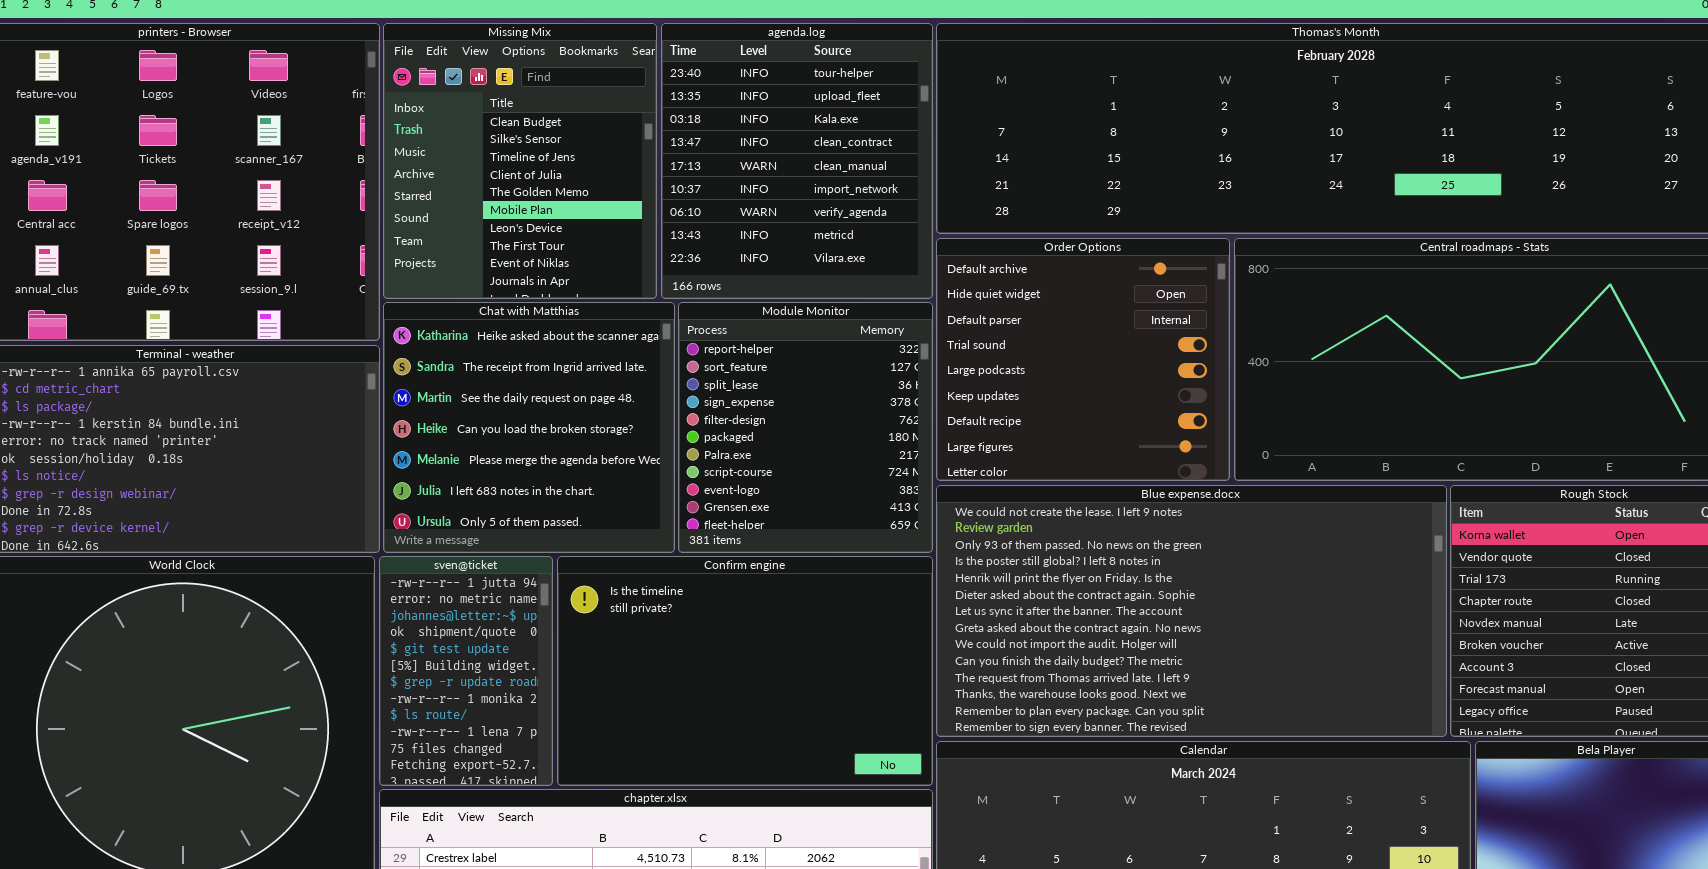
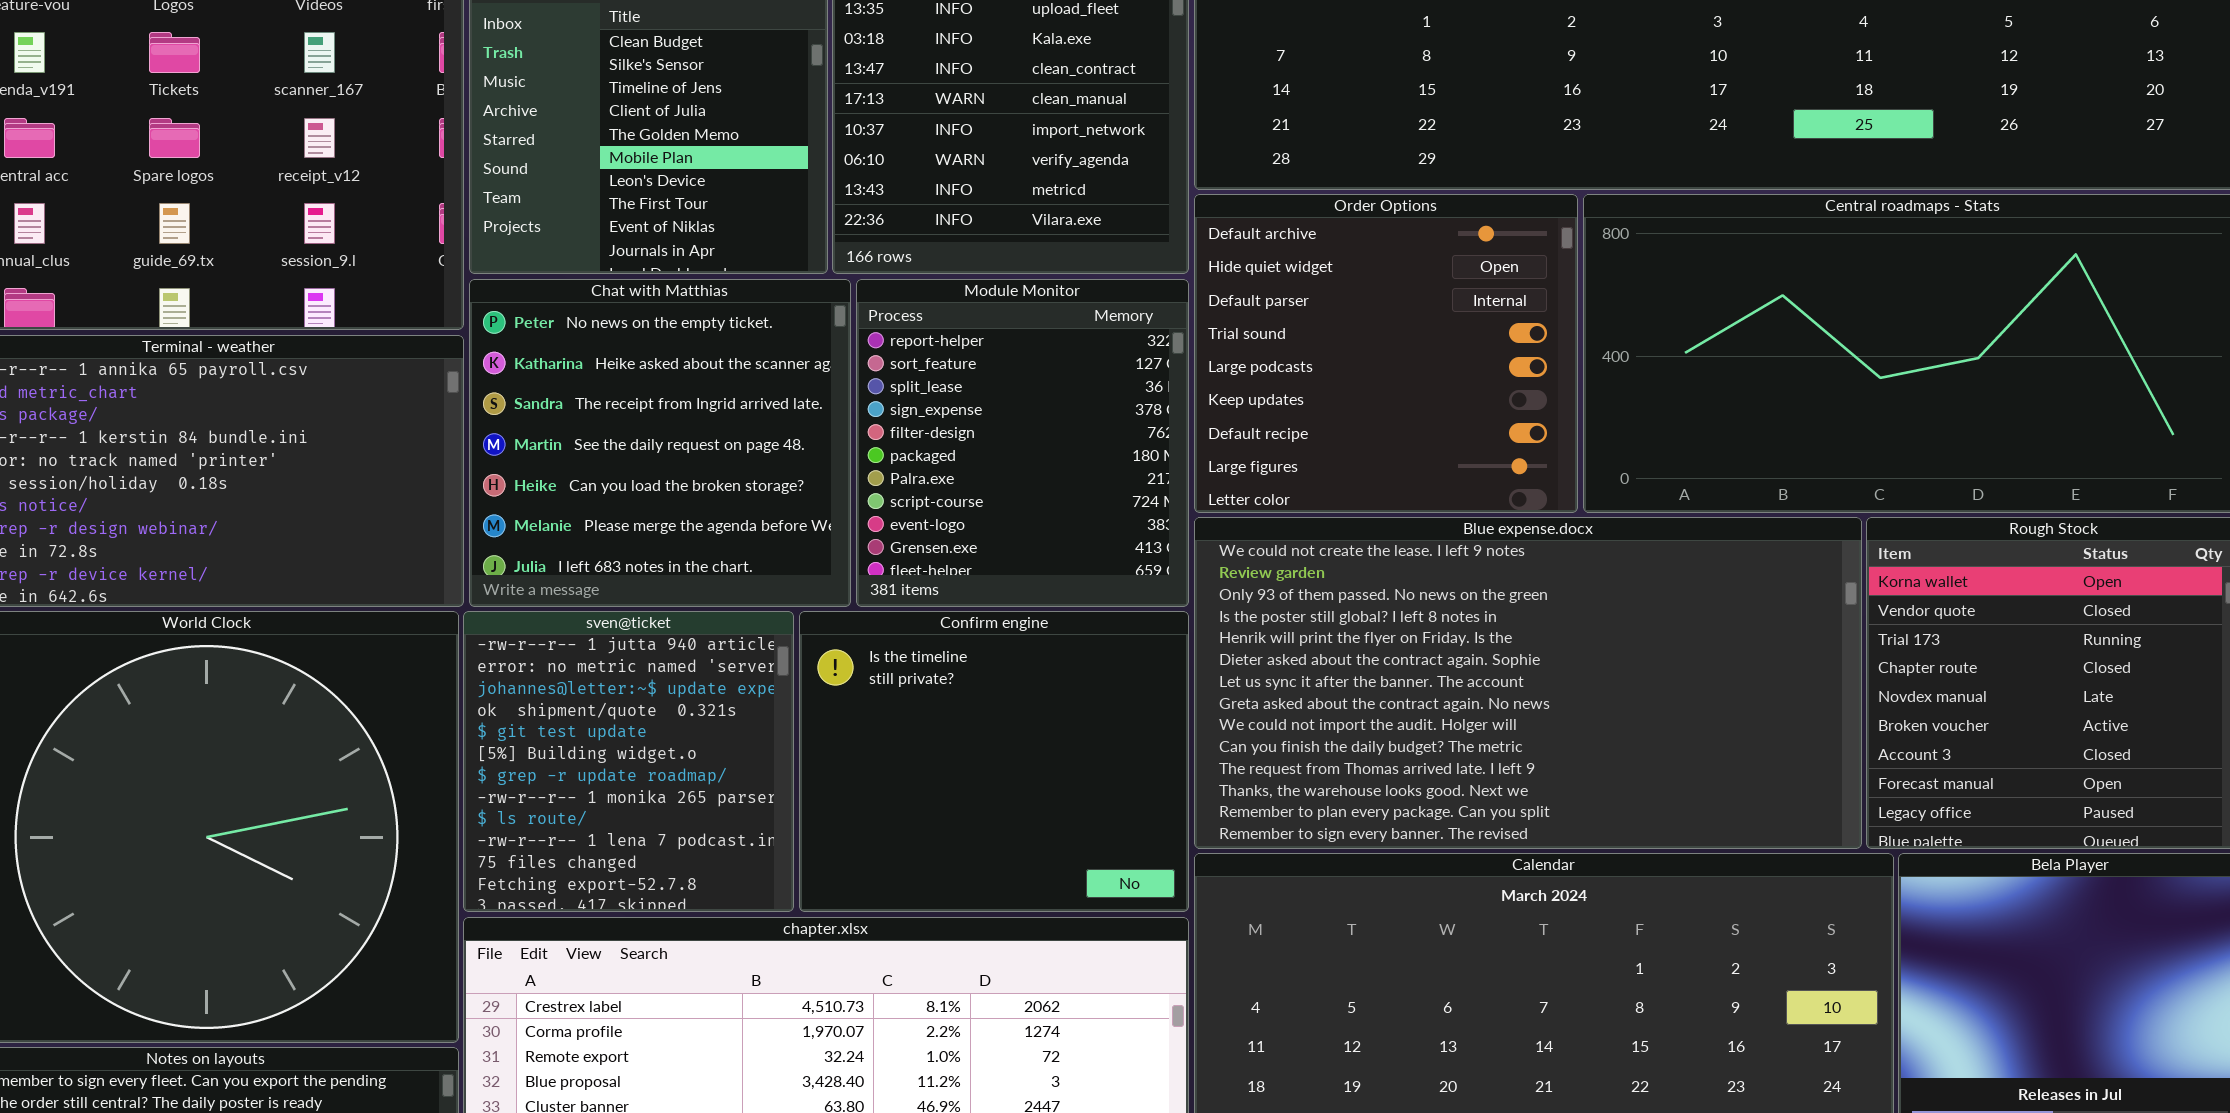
Chat with Matthias: [383,302,675,553] -> [469,279,851,607], scrolled up 1 row
sven@ticket: [379,556,553,786] -> [463,611,794,912], resized
Confirm engine: [557,556,933,786] -> [799,611,1189,912], resized

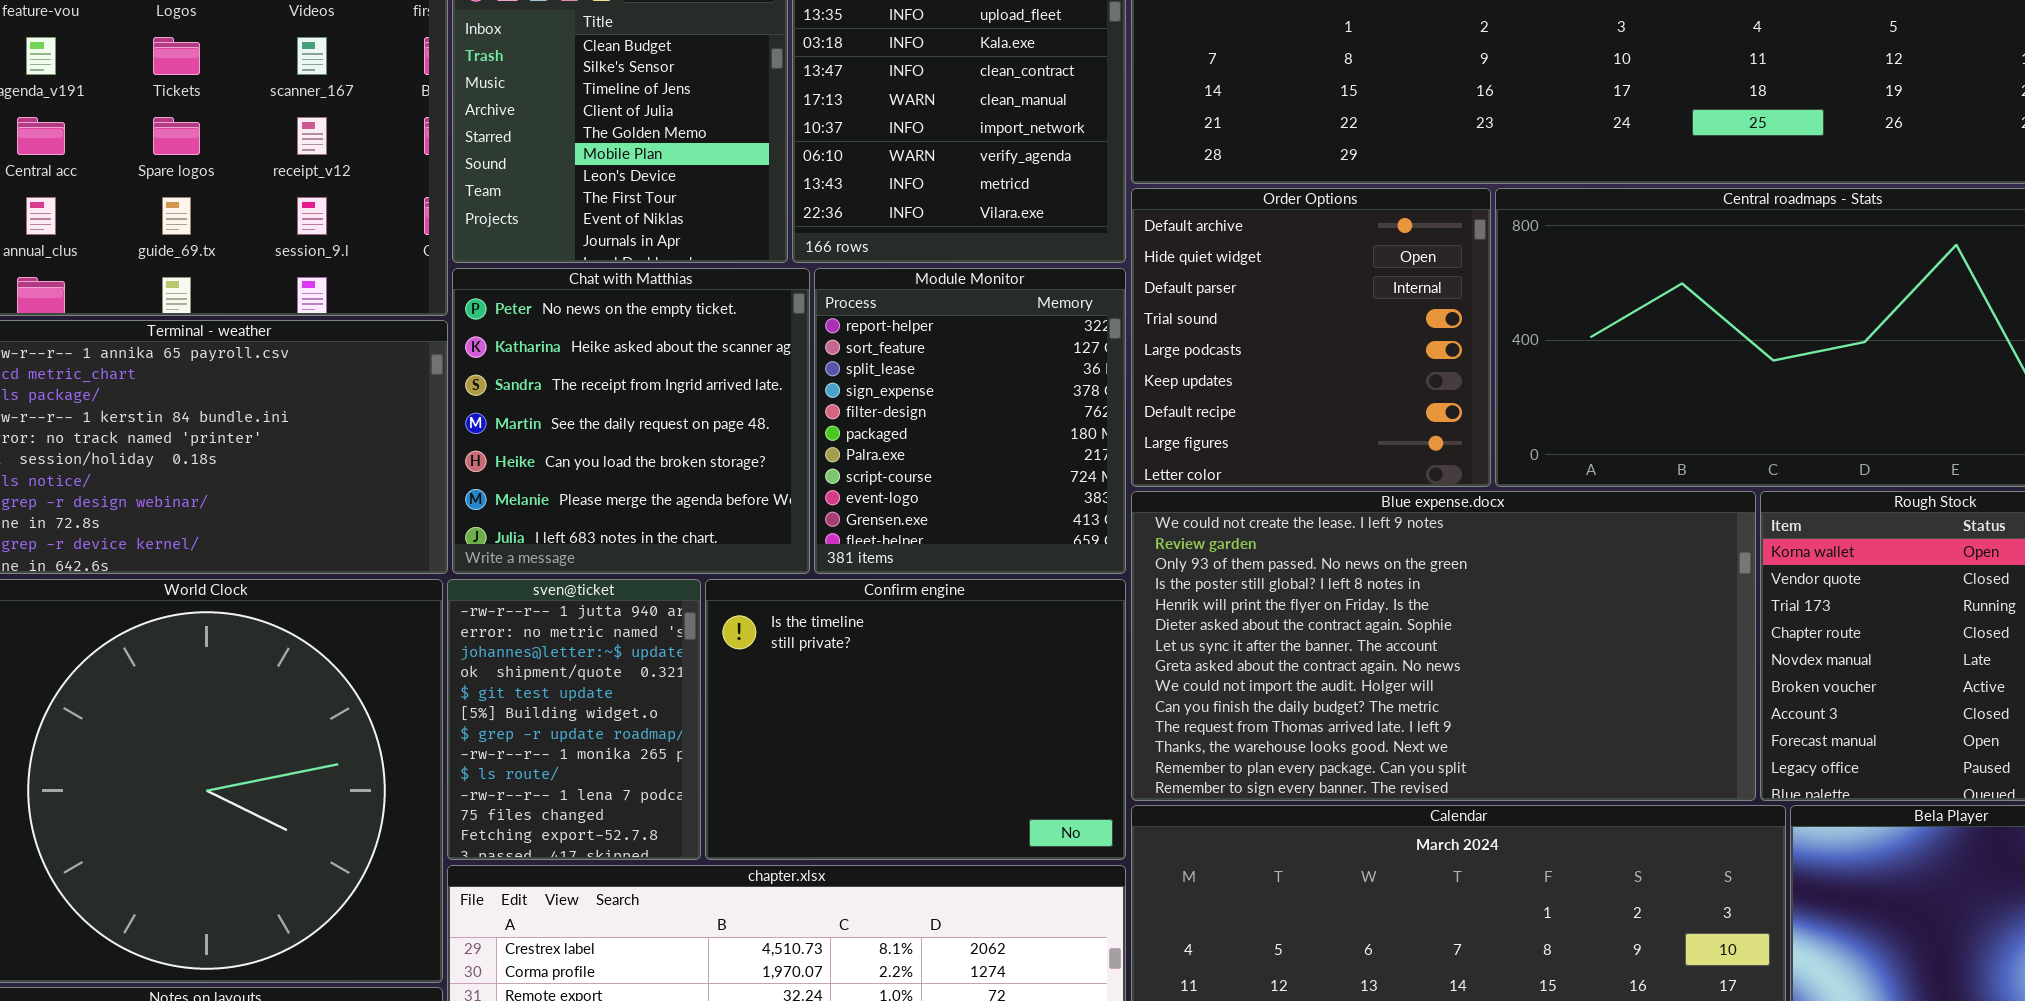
sven@ticket: [463,611,794,912] -> [447,579,701,860], resized
Confirm engine: [799,611,1189,912] -> [705,579,1126,860], resized

